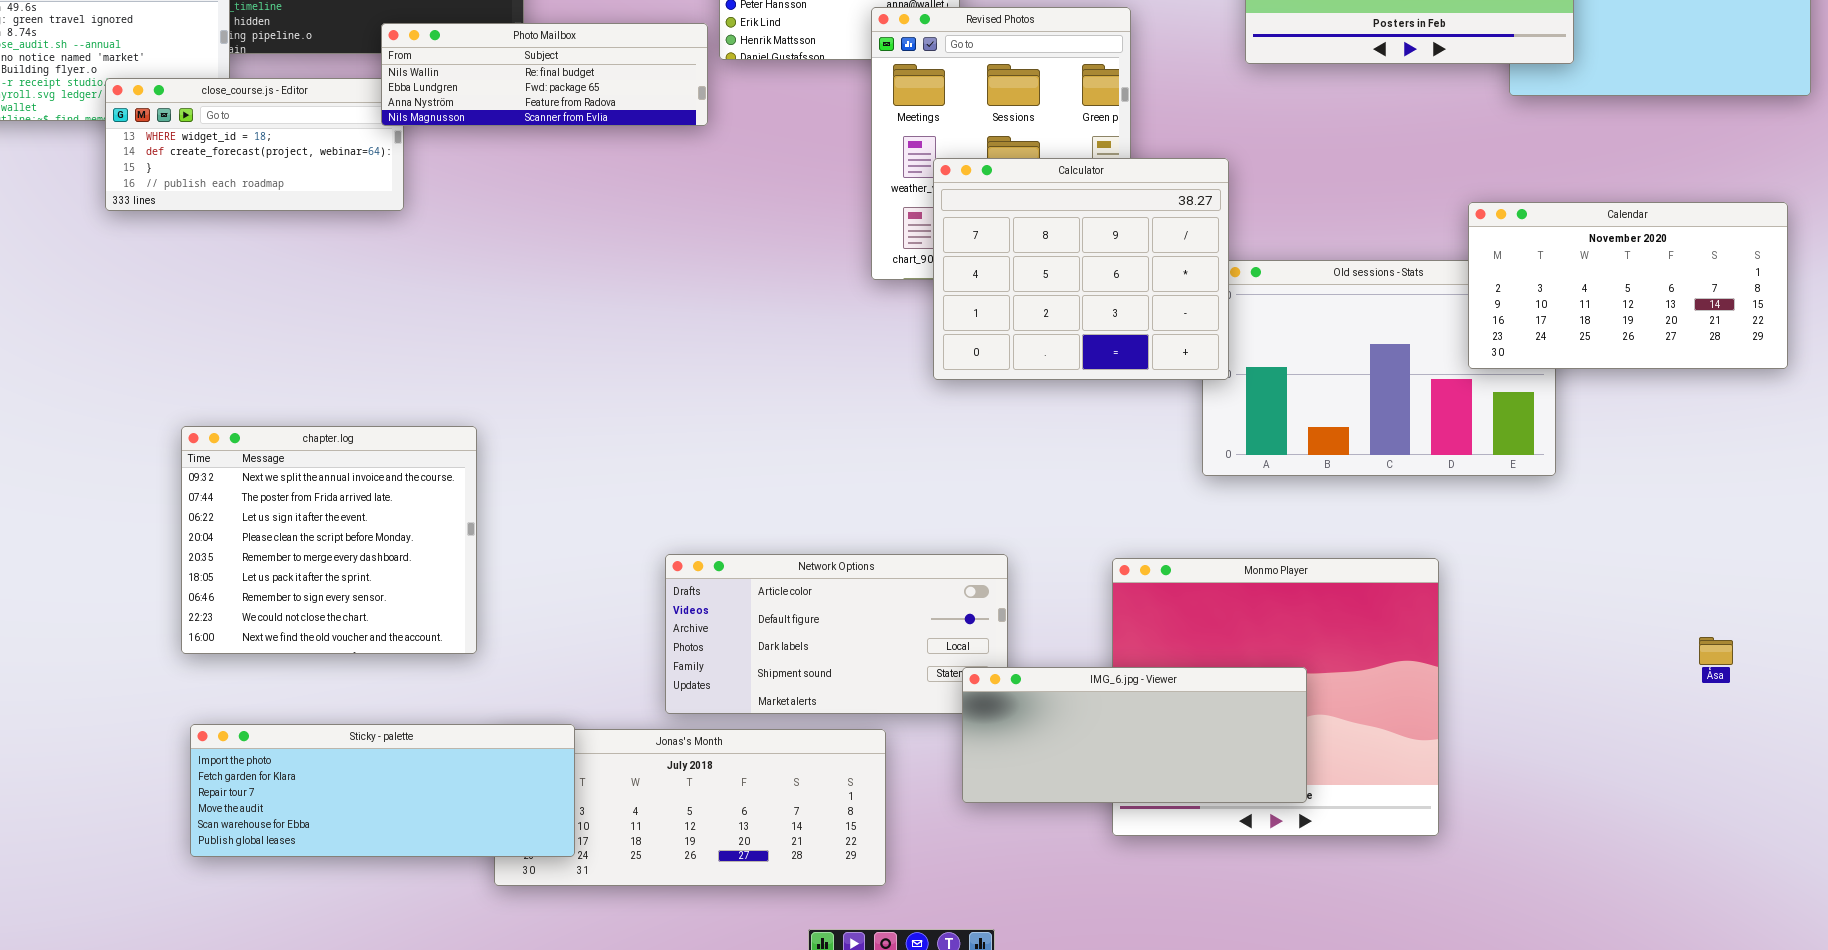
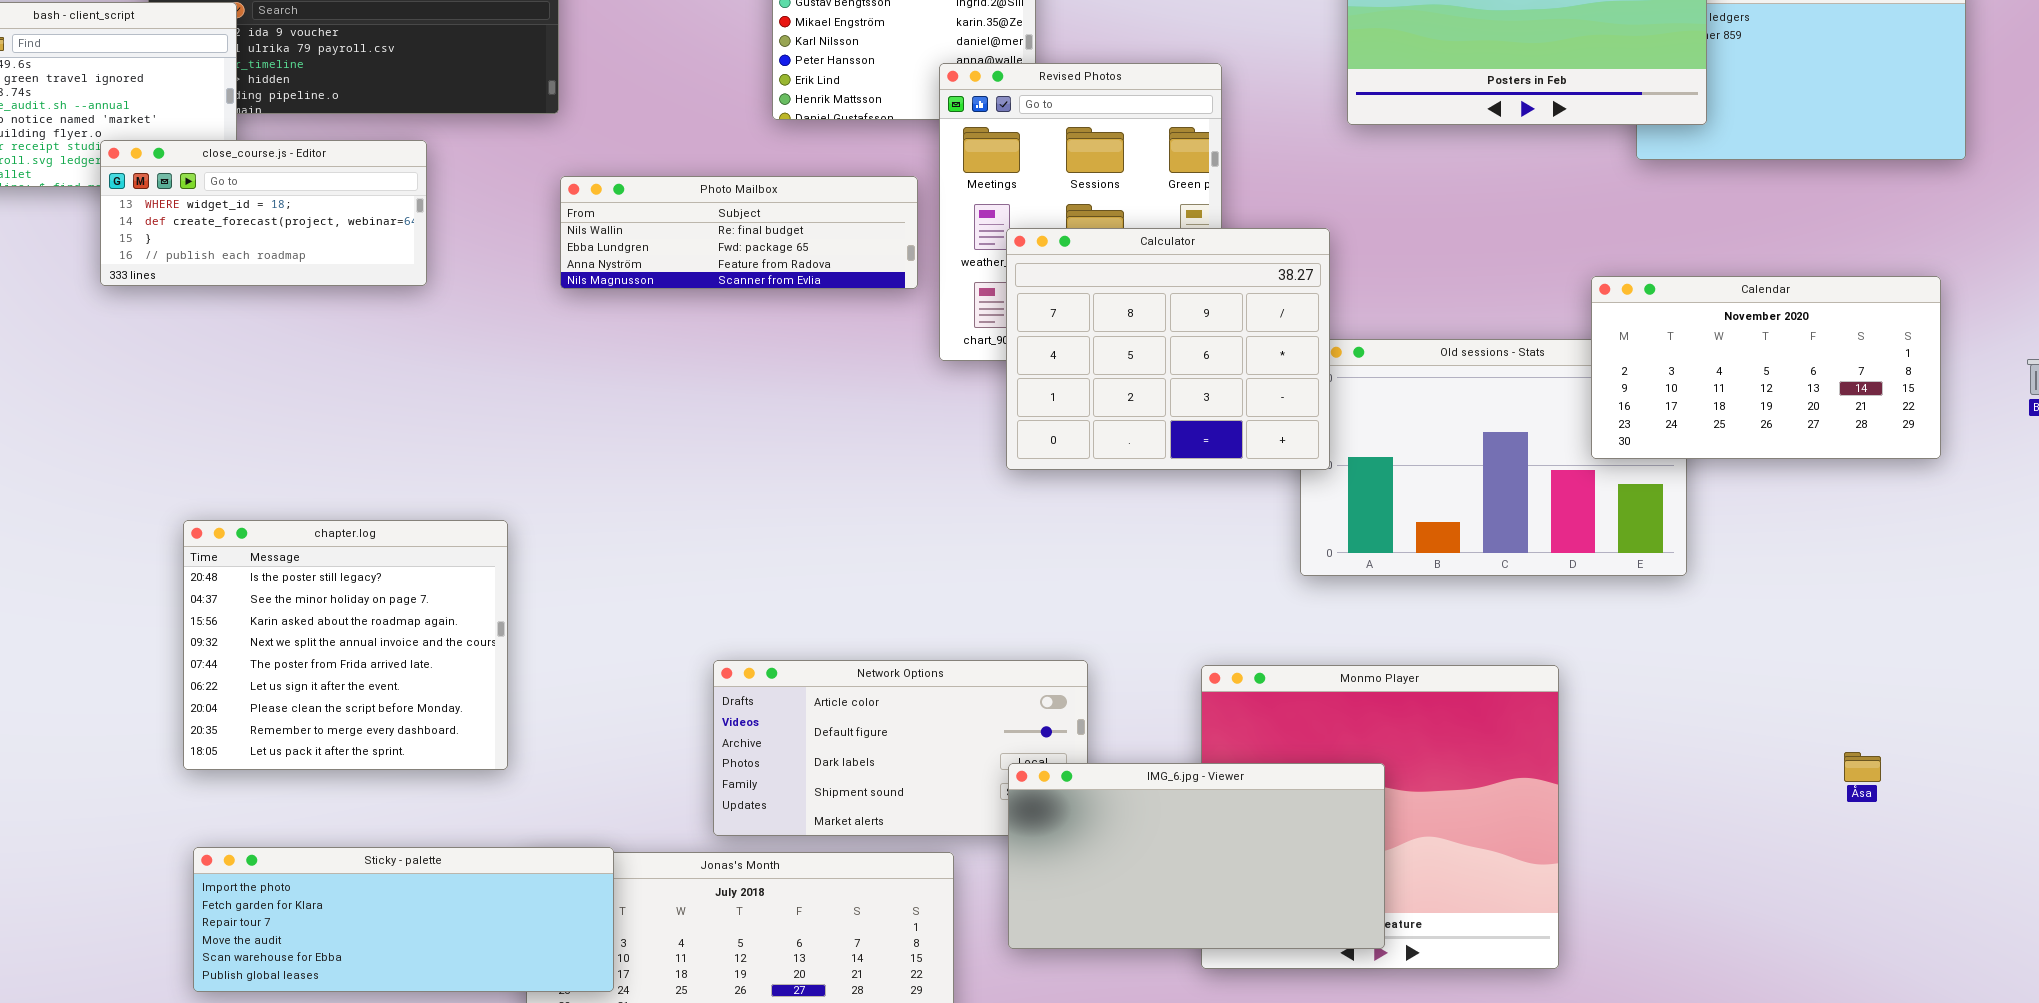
Photo Mailbox: [381,23,708,126] -> [560,176,918,289], moved
chapter.log: [181,426,477,654] -> [183,520,508,770], scrolled up 3 rows
IMG_6.jpg - Viewer: [962,667,1307,803] -> [1008,763,1385,949], moved, resized

